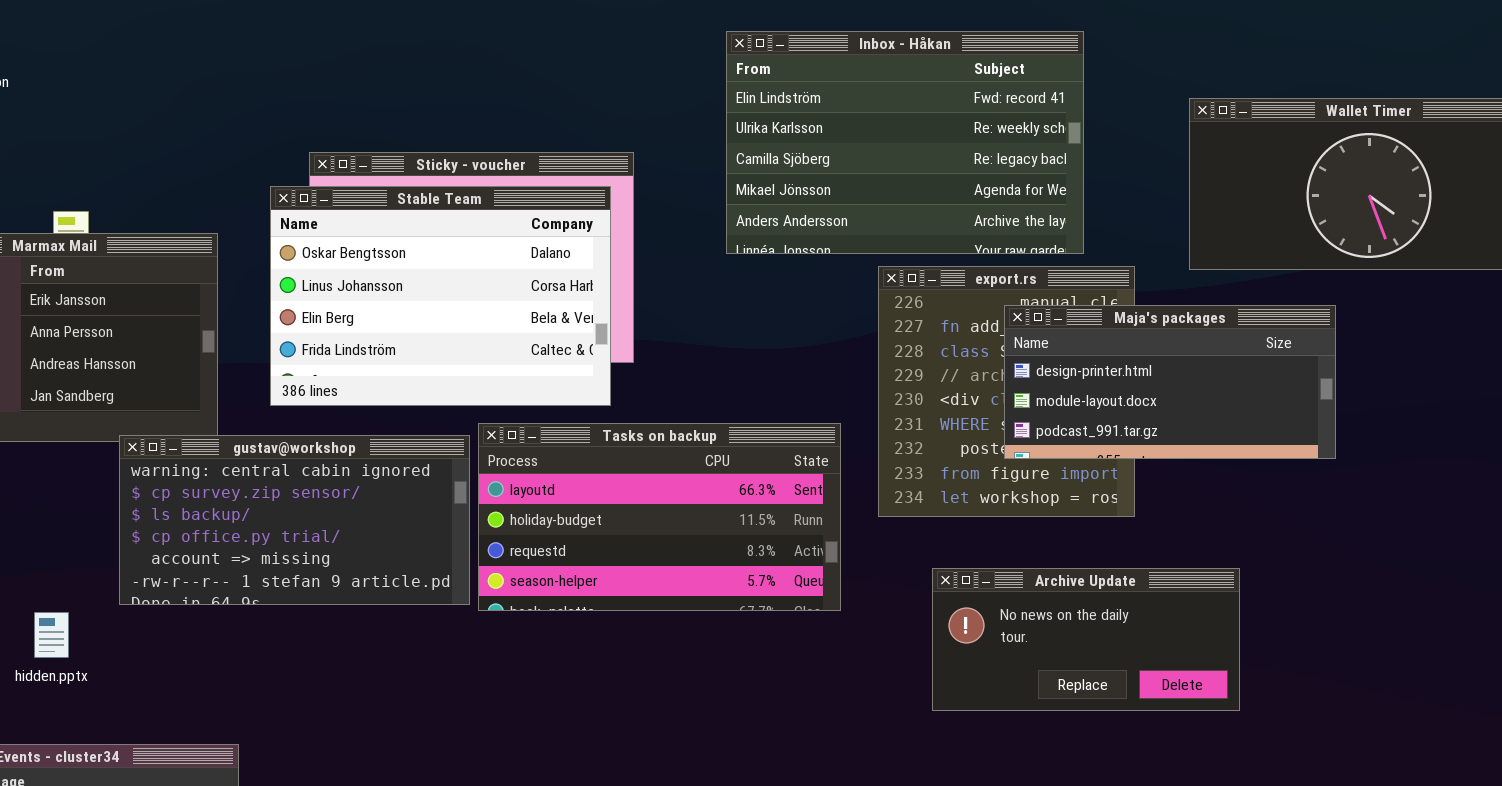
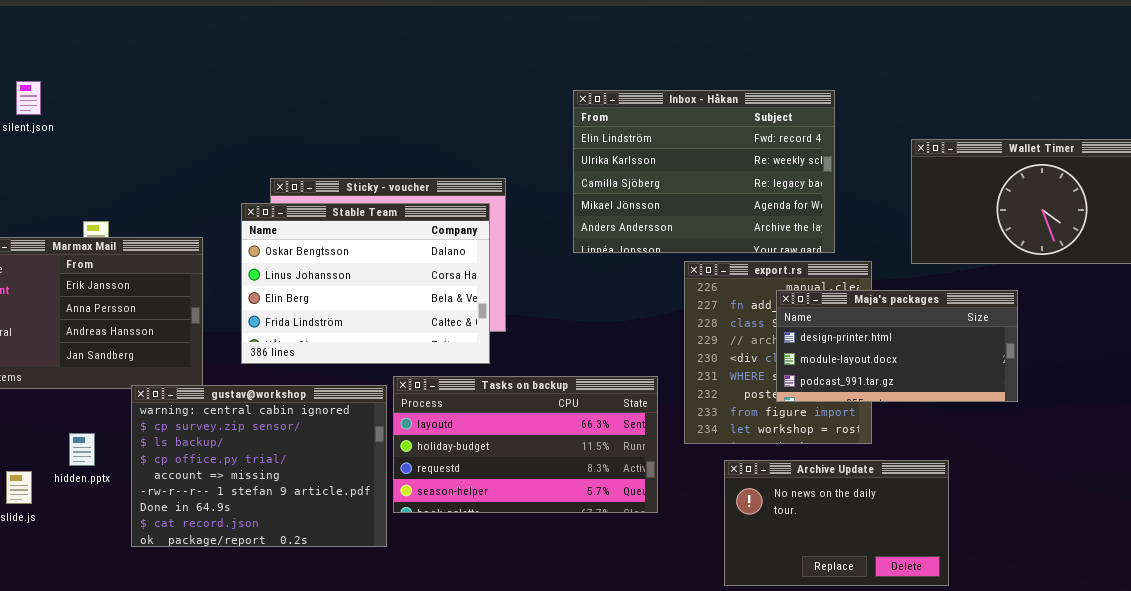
gustav@workshop: [119,435,470,605] -> [131,385,387,547], resized
Archive Update: [932,568,1240,711] -> [724,460,949,586], resized
hidden.pptx: [34,612,69,658] -> [69,433,95,466], moved

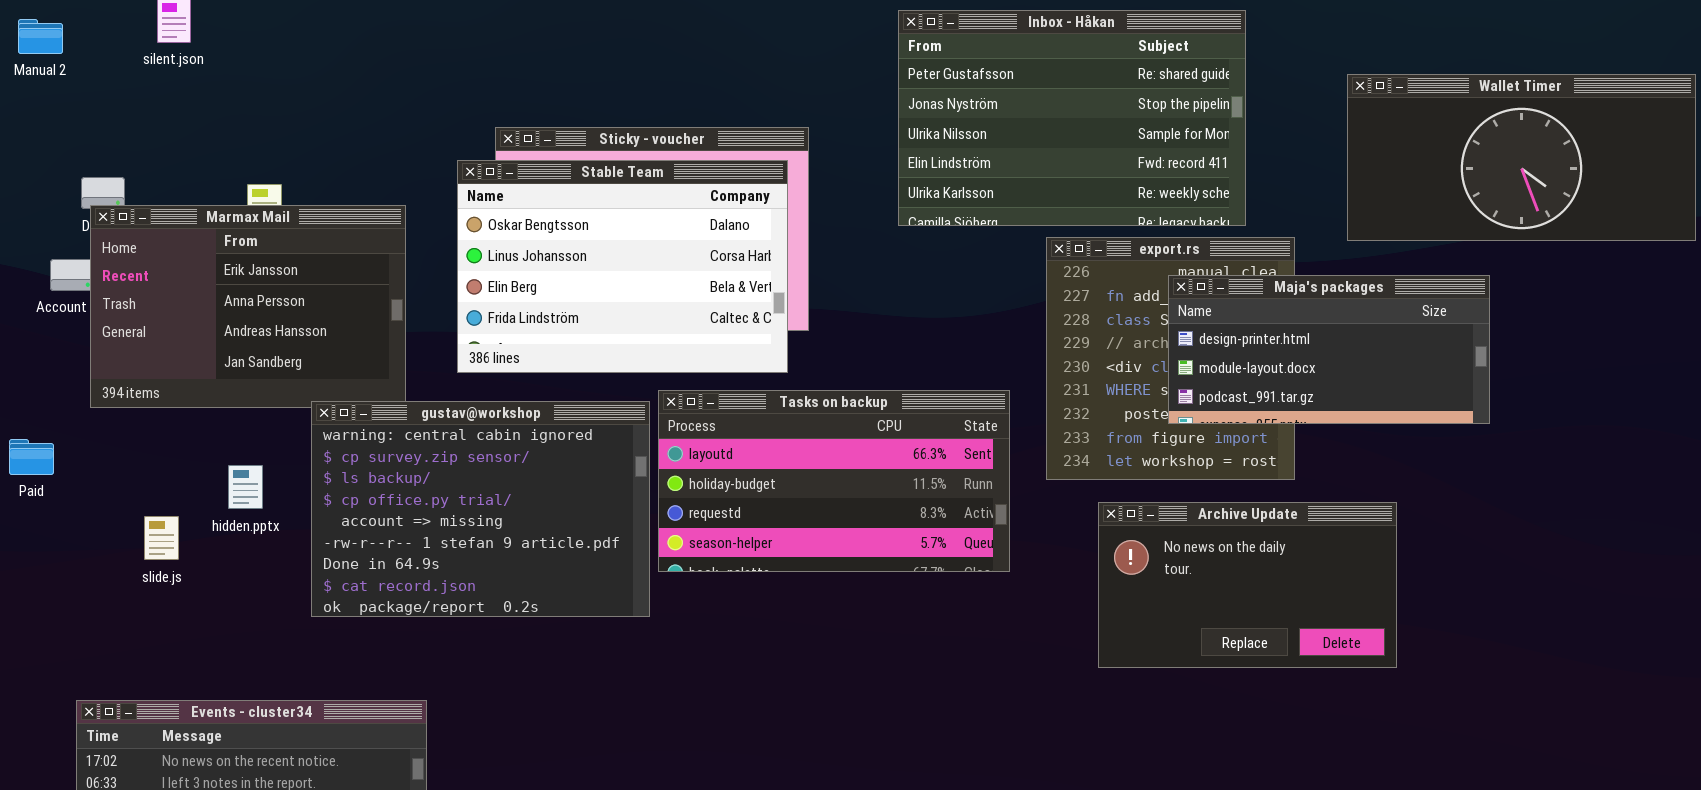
Inbox - Håkan: [573,90,835,253] -> [898,10,1246,226], scrolled up 3 rows

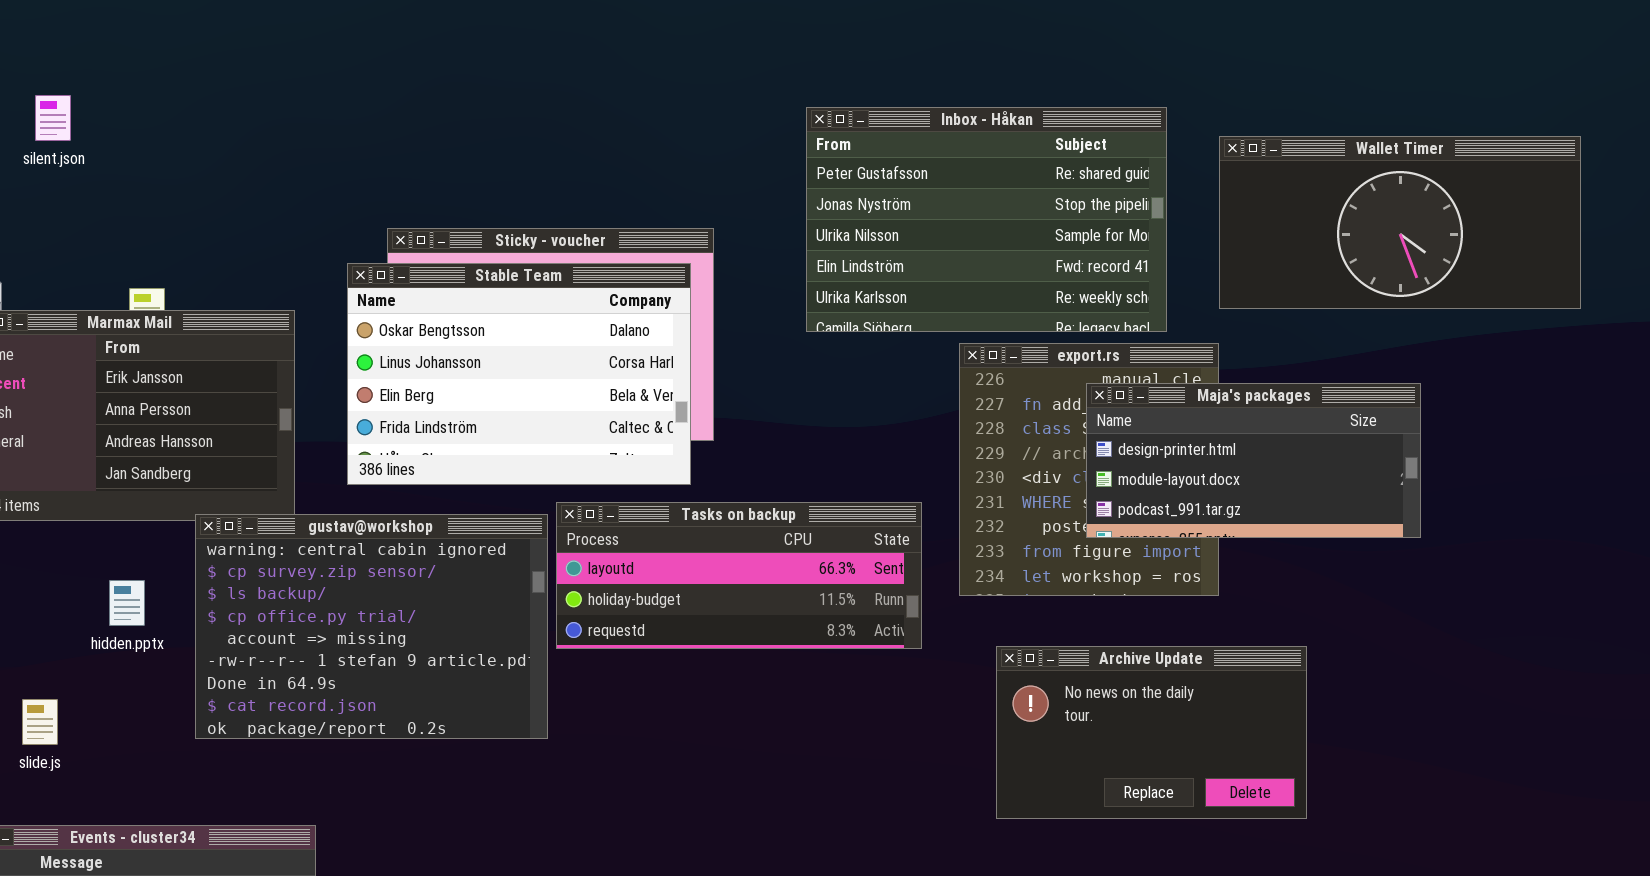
Wallet Timer: [1347,74,1696,241] -> [1219,136,1581,309], moved
Tasks on backup: [658,390,1010,572] -> [556,502,922,649], resized
Archive Update: [1098,502,1397,668] -> [996,646,1307,819], moved
slide.js: [144,516,179,560] -> [22,699,58,745], moved

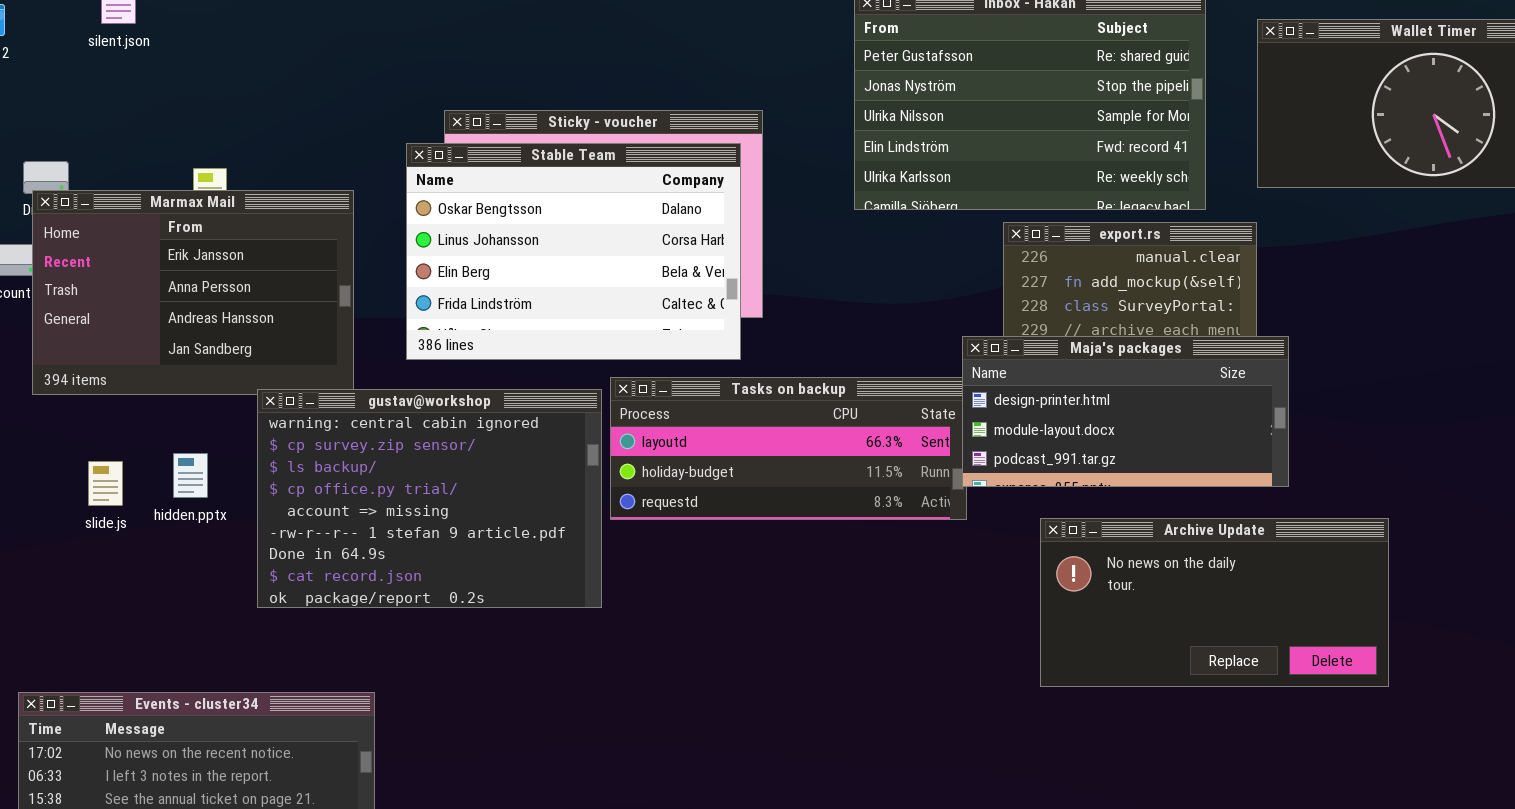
Maja's packages: [1086,383,1421,538] -> [962,336,1289,487], moved
Archive Update: [996,646,1307,819] -> [1040,518,1389,687], resized
slide.js: [22,699,58,745] -> [88,461,123,506], moved

